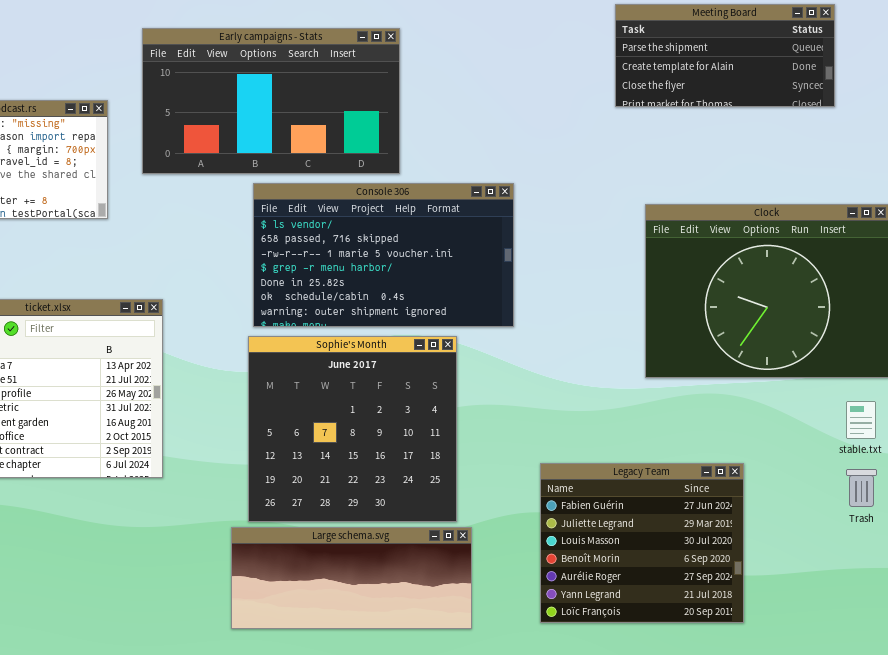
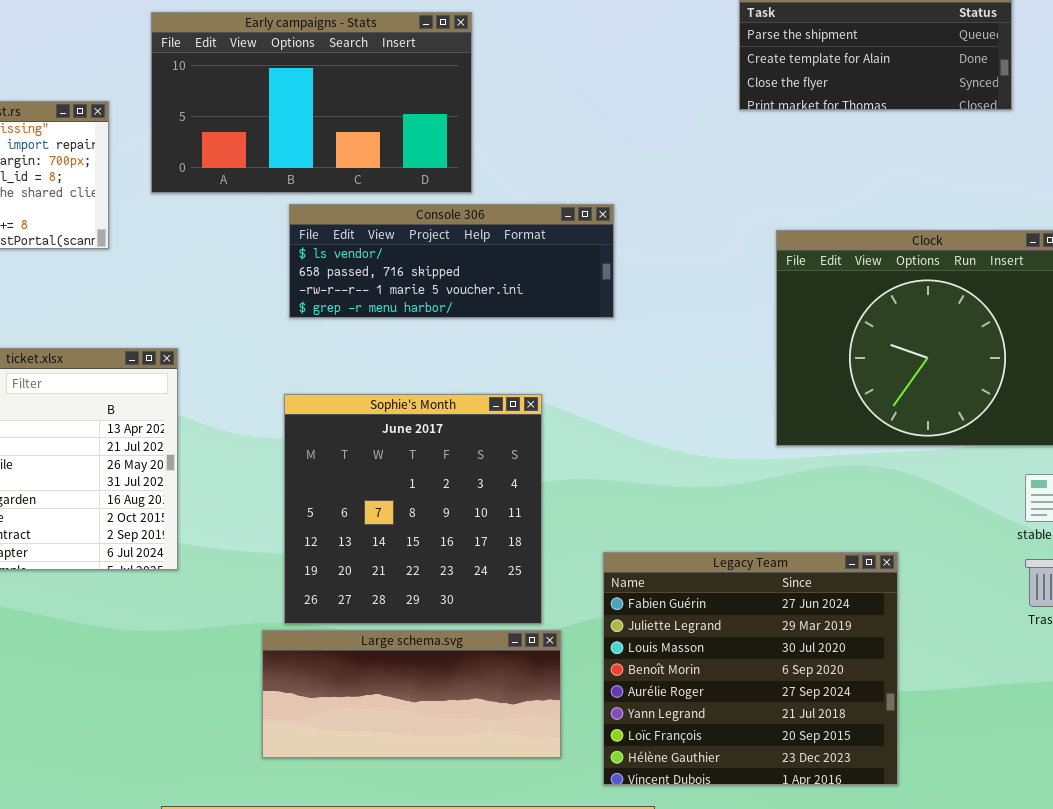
Console 306: [253,183,514,327] -> [289,204,614,318], resized
Legacy Team: [540,463,744,623] -> [603,552,898,785], resized

